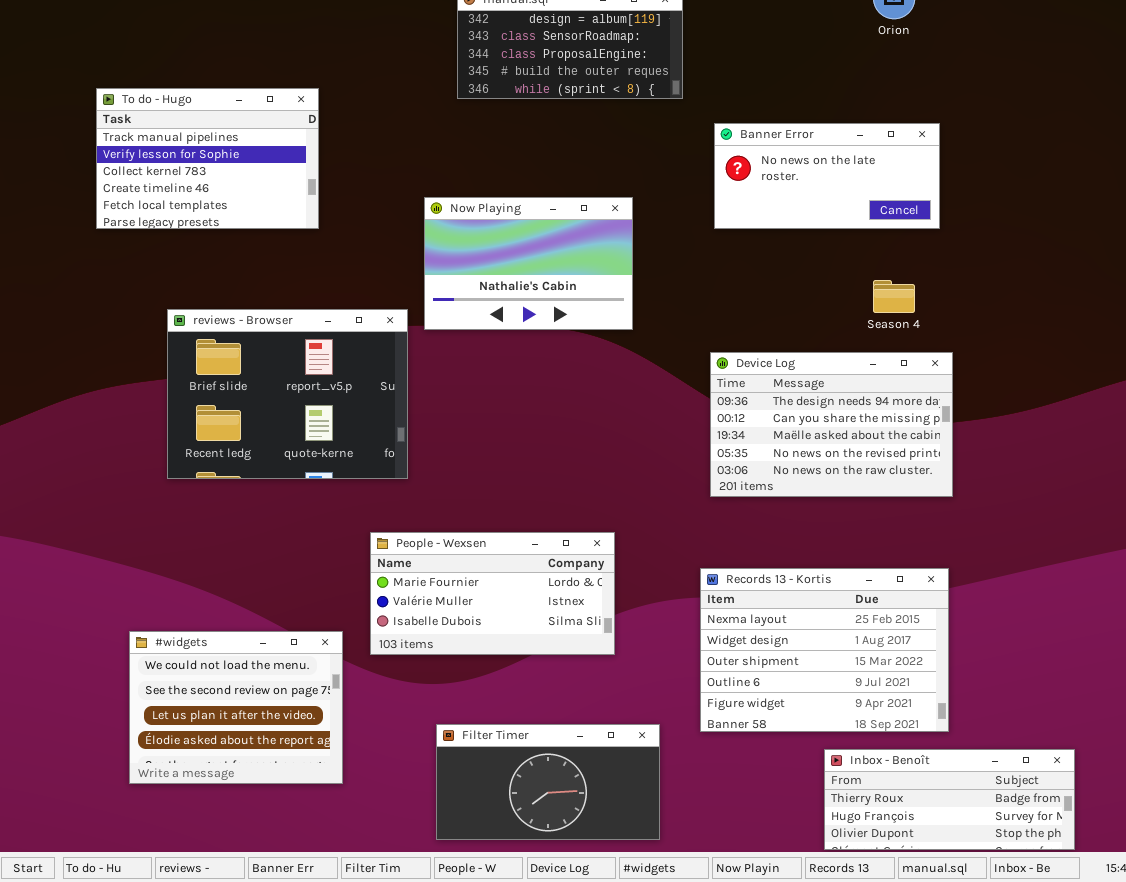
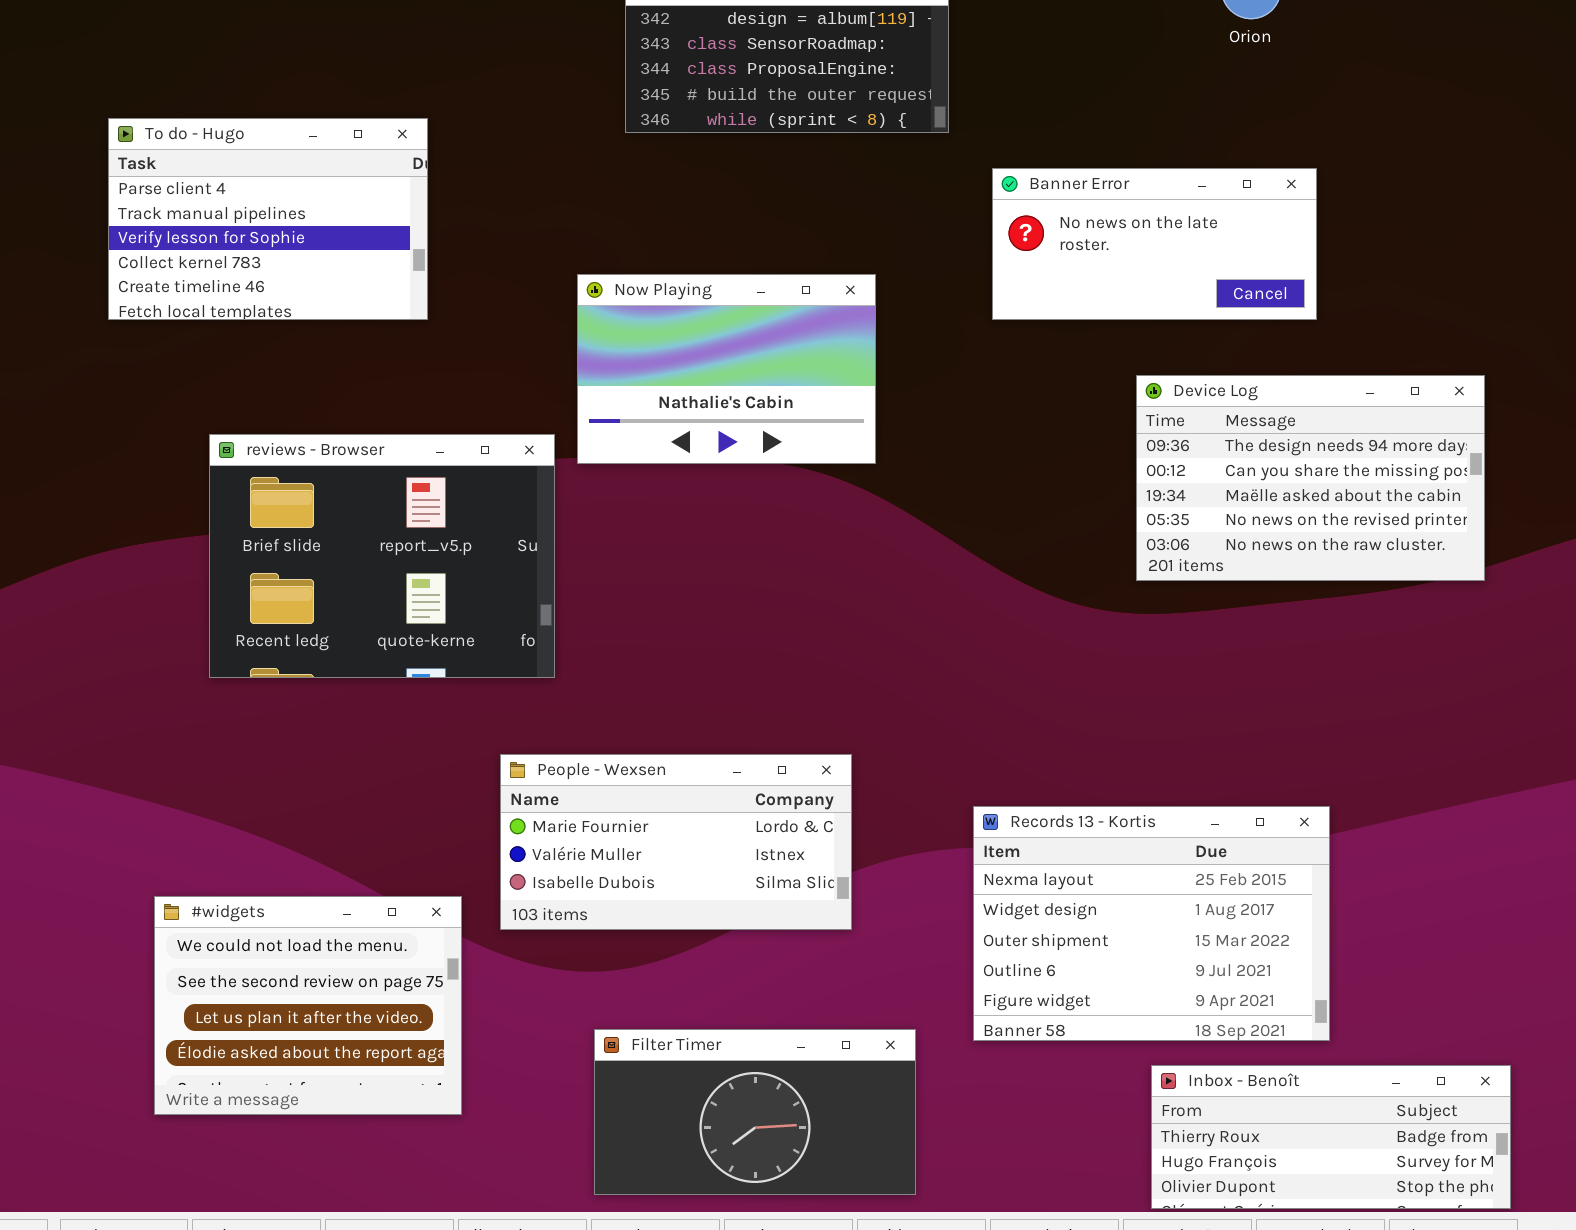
To do - Hugo: [96,88,319,229] -> [108,118,428,320], scrolled up 1 row
Device Log: [710,352,953,497] -> [1136,375,1485,581], moved

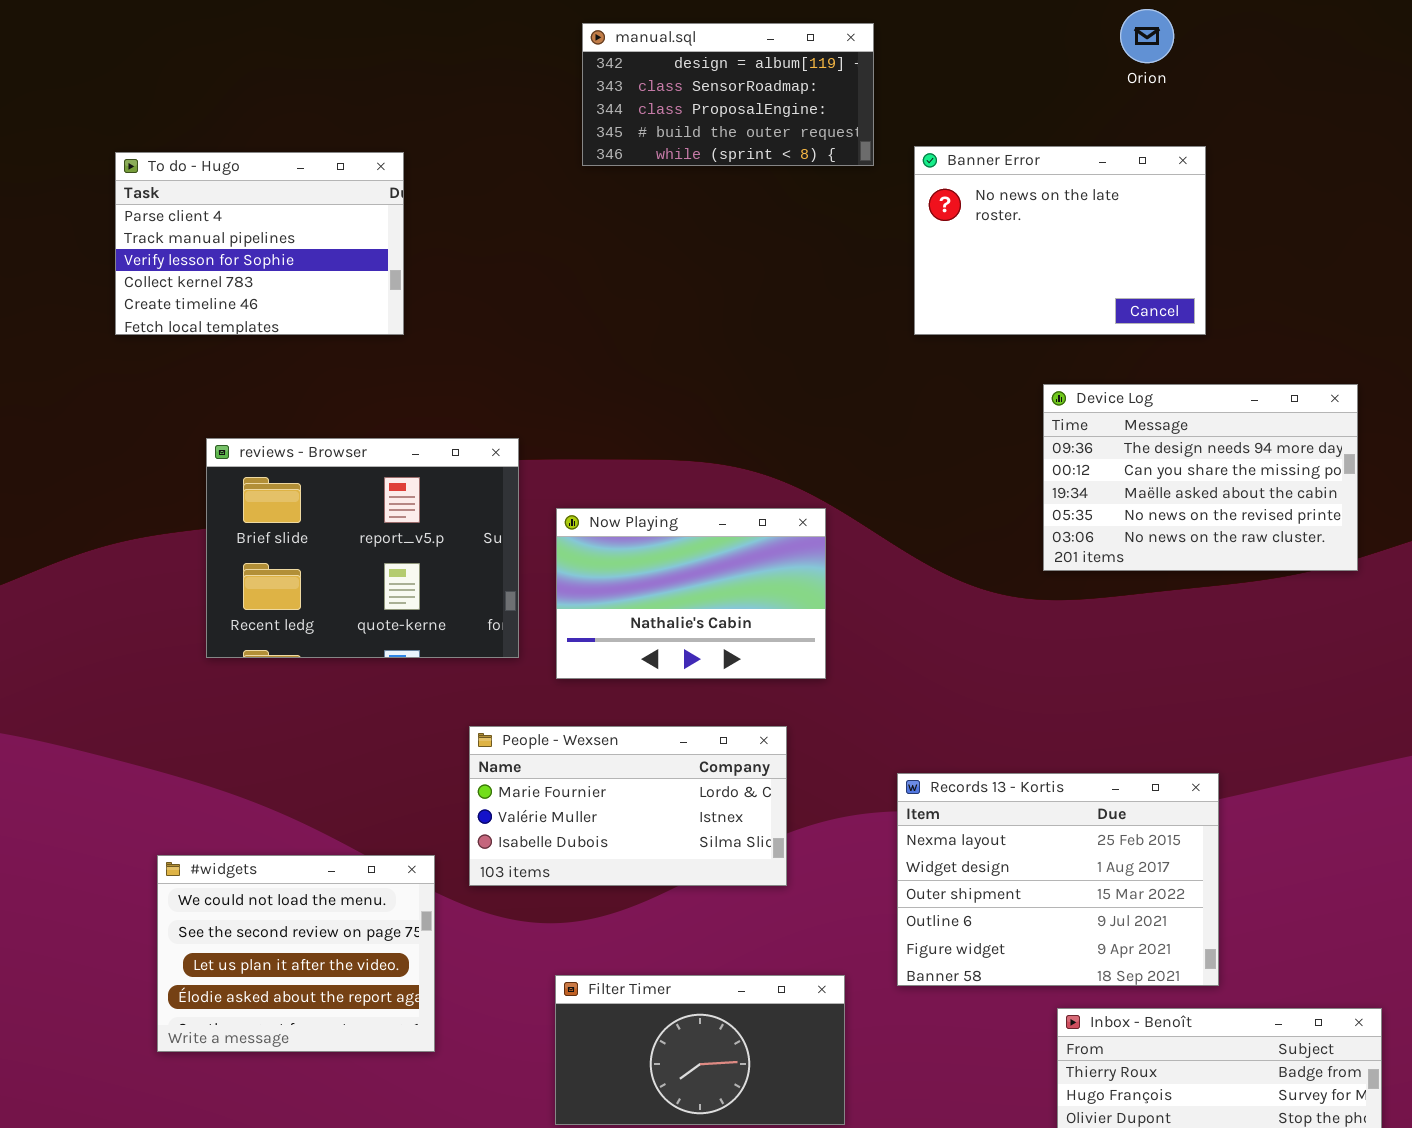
Banner Error: [992,168,1317,320] -> [914,146,1206,335], resized
Now Playing: [577,274,876,464] -> [556,508,826,679], moved

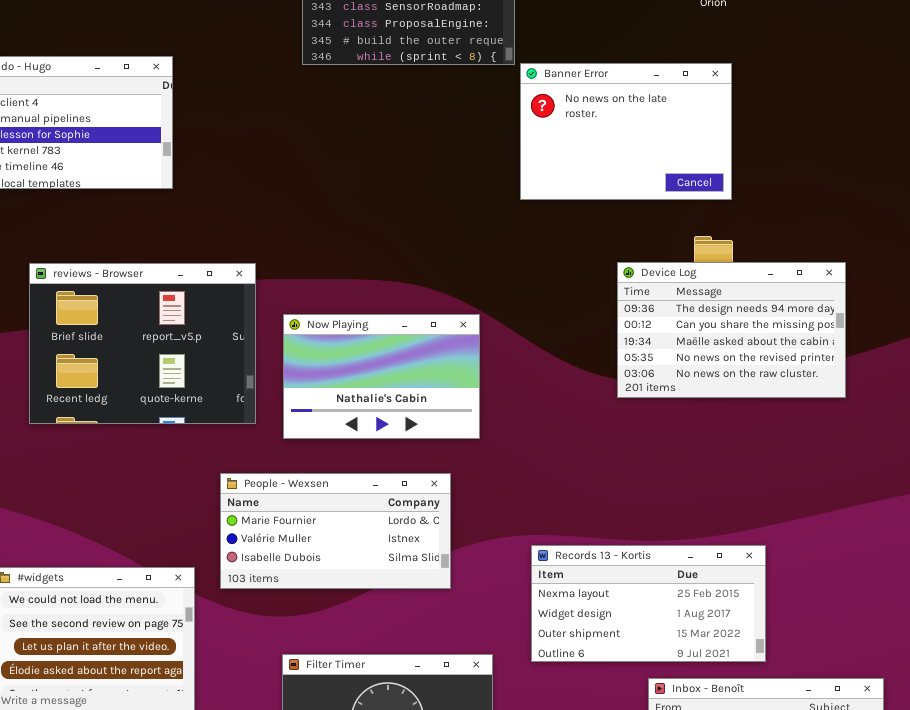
Banner Error: [914,146,1206,335] -> [520,63,732,200], moved
Device Log: [1043,384,1358,571] -> [617,262,846,398], moved
Records 13 - Kortis: [897,773,1219,986] -> [531,545,766,662], resized

